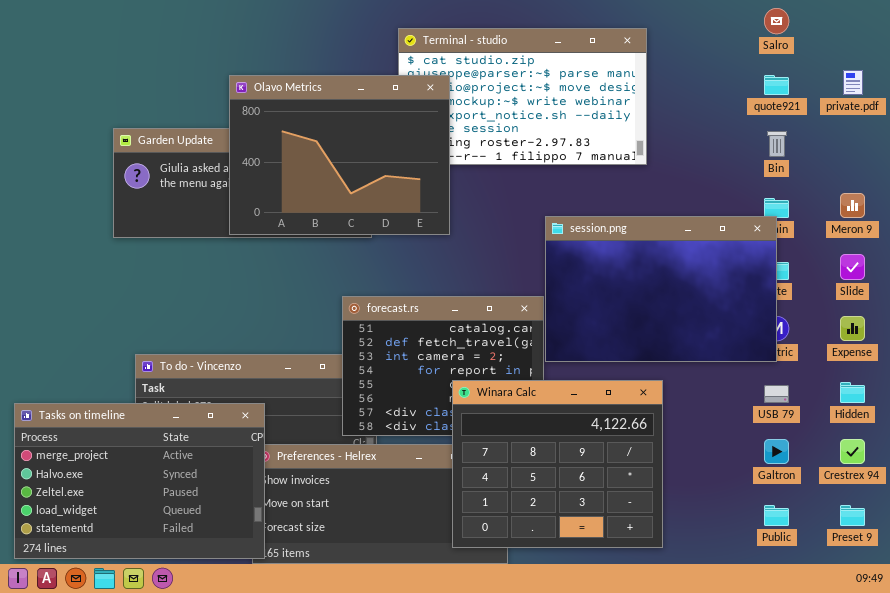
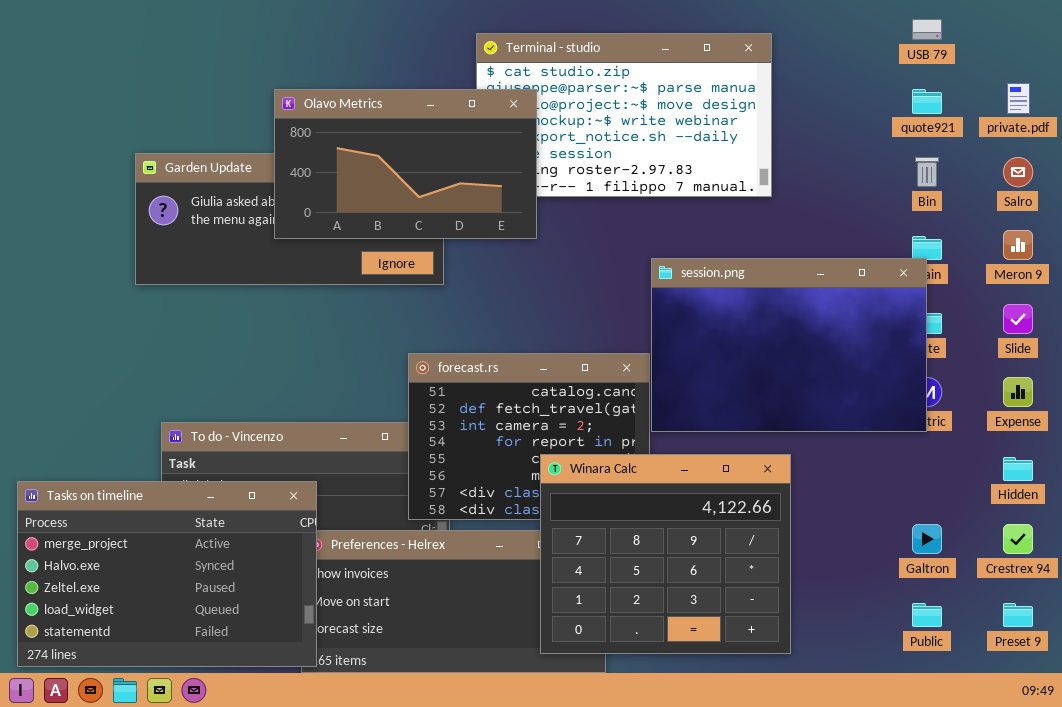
Salro: [764,8,789,34] -> [1003,157,1033,187], moved
Olavo Metrics: [229,75,450,235] -> [274,89,537,239], resized
USB 79: [764,385,789,403] -> [912,19,942,40], moved

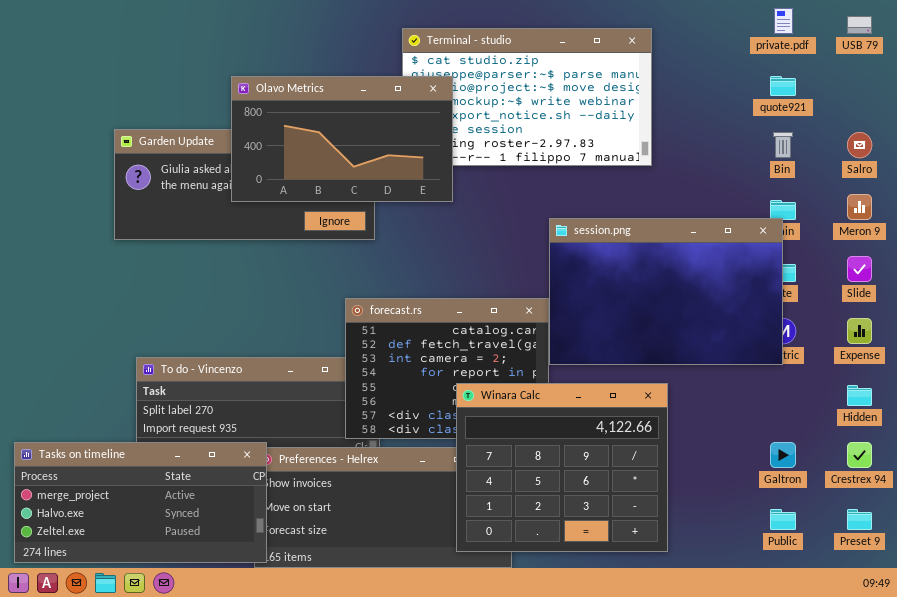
USB 79: [912,19,942,40] -> [847,16,872,34], moved
private.pdf: [1007,83,1030,114] -> [774,8,793,34], moved
Tasks on timeline: [17,481,317,667] -> [14,442,267,563], resized

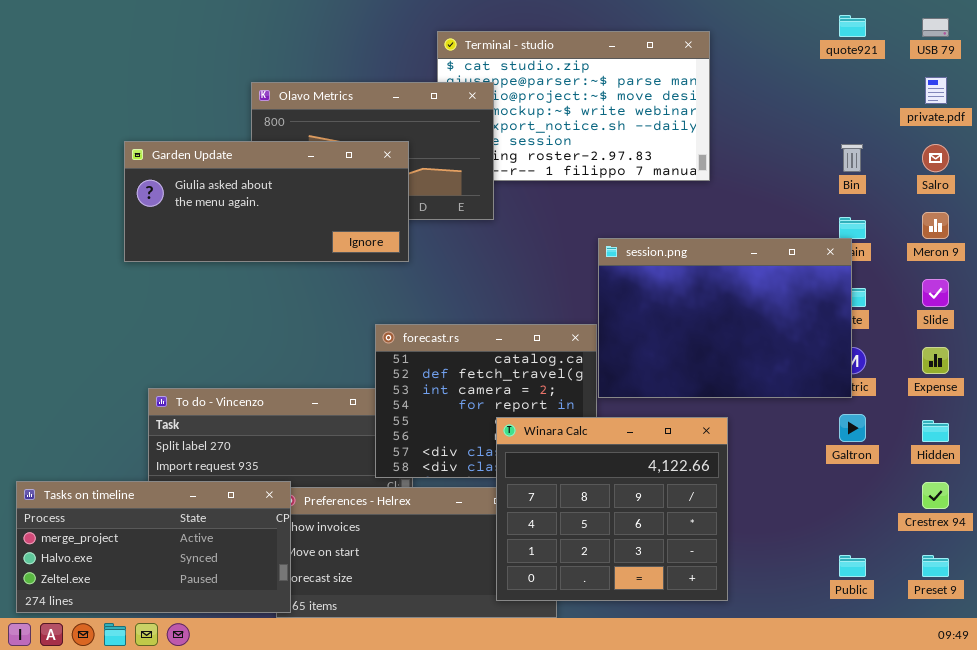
private.pdf: [774,8,793,34] -> [925,77,947,104], moved
quote921: [770,76,796,96] -> [839,15,866,37], moved
Garden Update: [114,129,375,240] -> [124,141,409,262], raised
Galtron: [770,442,796,468] -> [839,414,866,442], moved

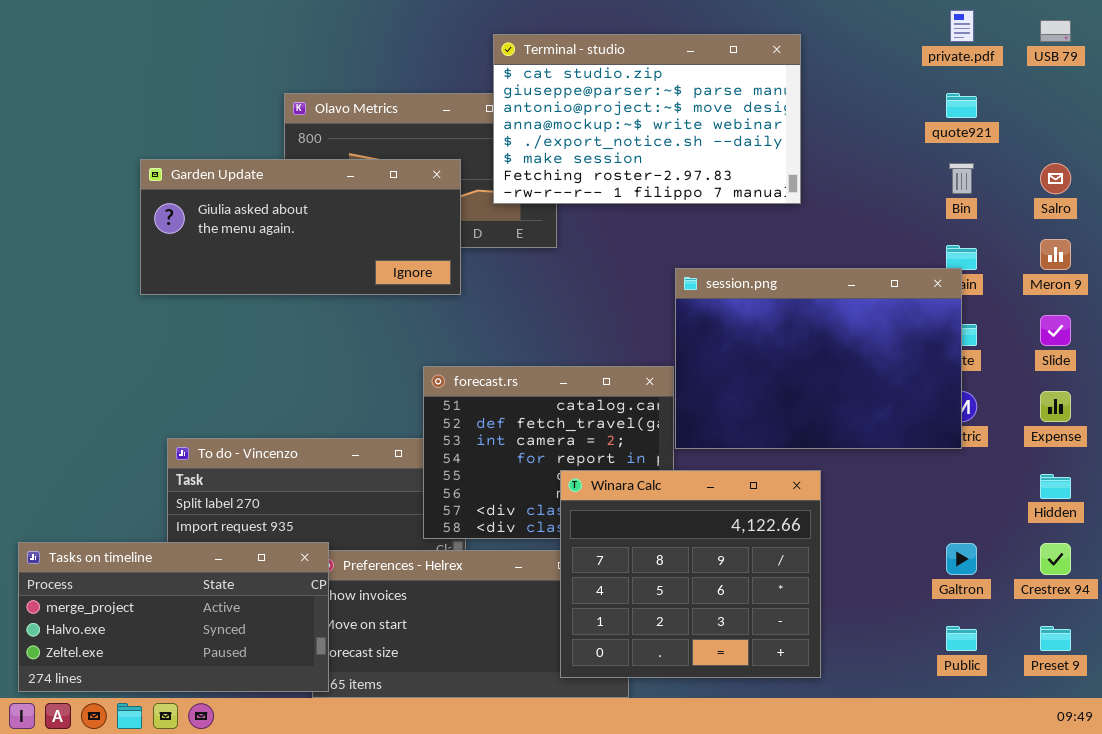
quote921: [839,15,866,37] -> [946,93,977,118], moved
Terminal - studio: [437,31,710,181] -> [493,34,801,204], raised
private.pdf: [925,77,947,104] -> [950,10,974,42], moved
Galtron: [839,414,866,442] -> [946,543,977,575], moved

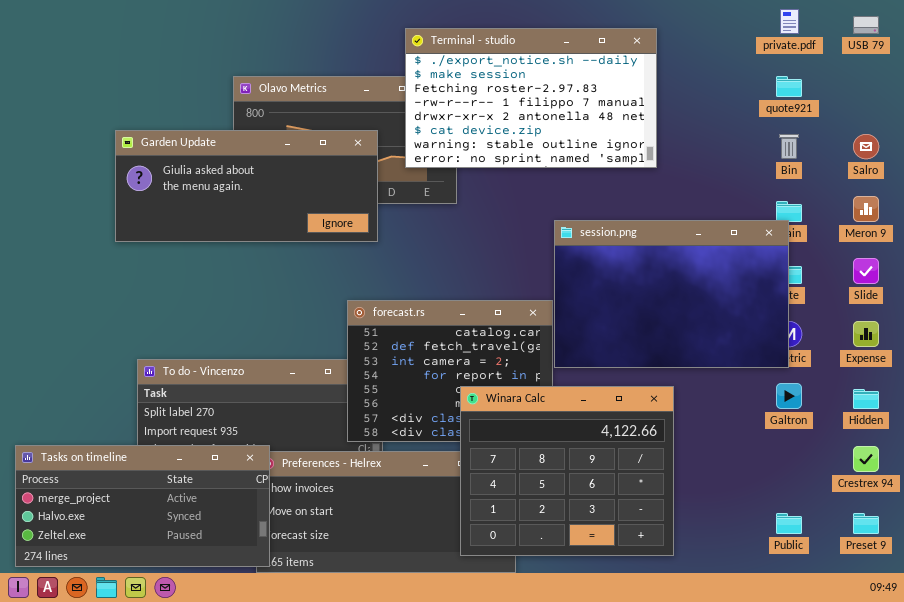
Terminal - studio: [493,34,801,204] -> [405,28,657,168], scrolled down 4 rows
Galtron: [946,543,977,575] -> [776,383,802,409], moved

